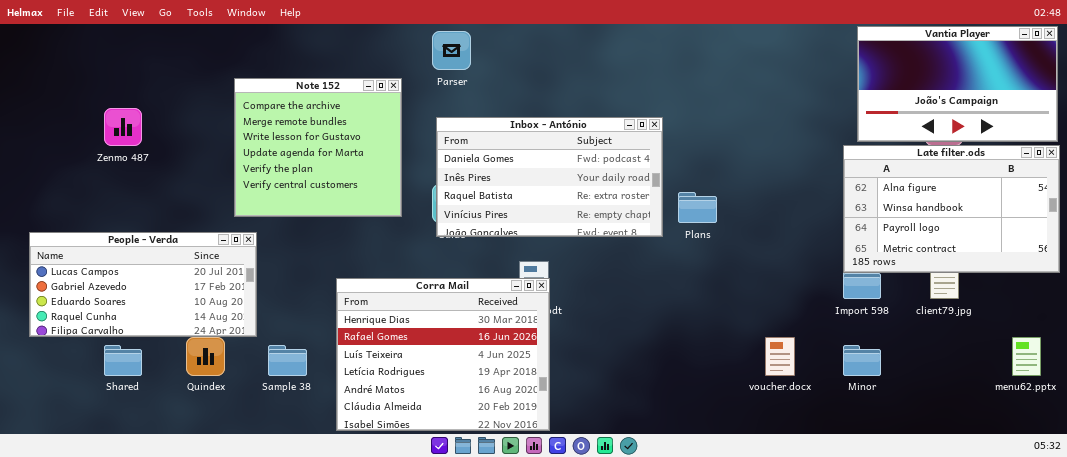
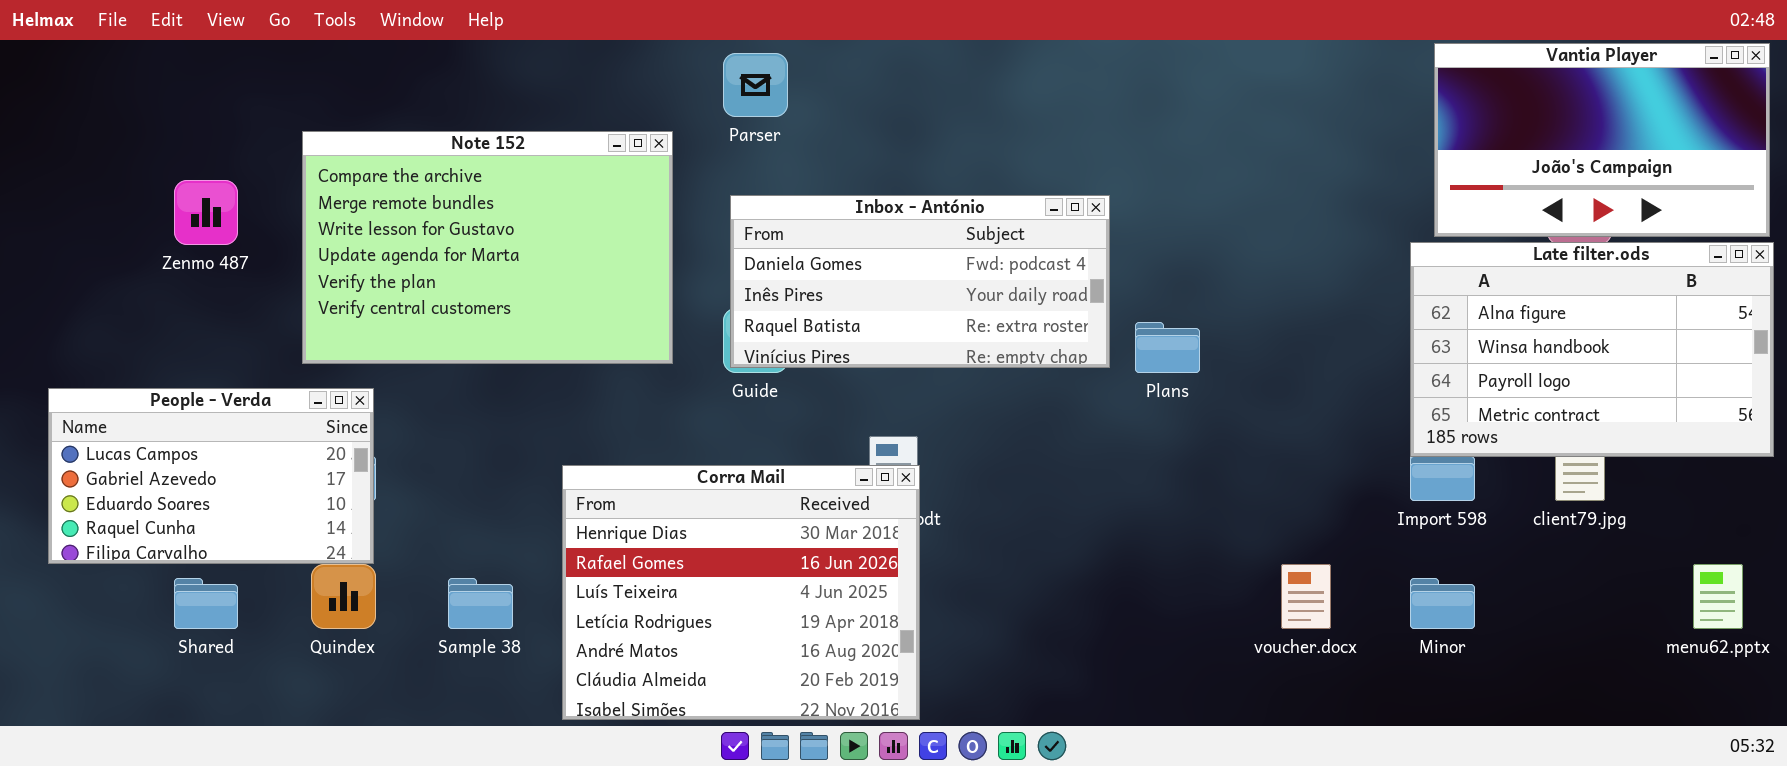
Note 152: [234,78,402,217] -> [302,131,673,364], resized
Inbox - António: [436,117,663,237] -> [730,195,1110,368], resized
People - Verda: [29,232,257,337] -> [48,388,374,564], resized

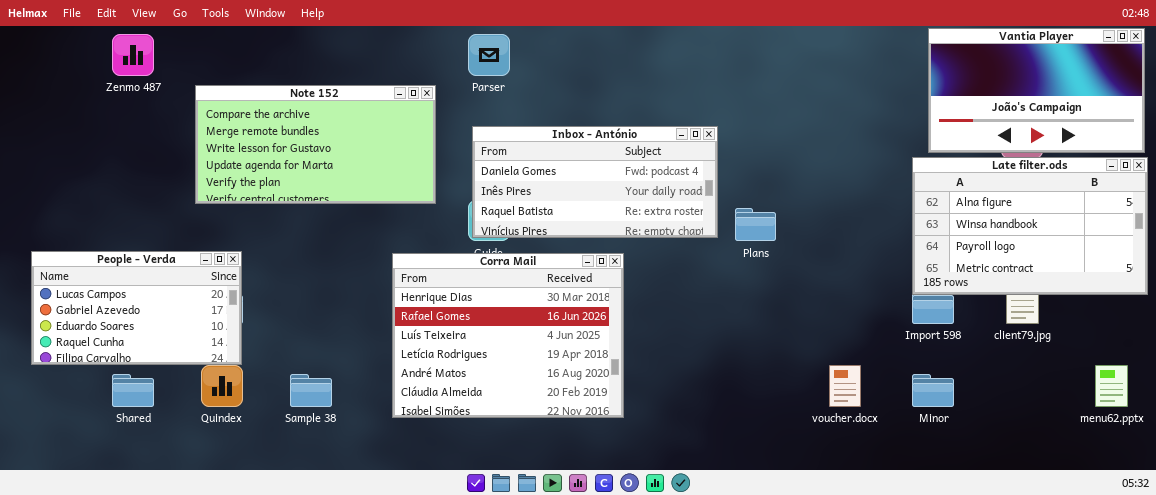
Note 152: [302,131,673,364] -> [195,85,436,204], resized
Zenmo 487: [174,180,238,245] -> [112,34,154,76], moved
Corra Mail: [562,465,920,720] -> [392,253,624,418], moved

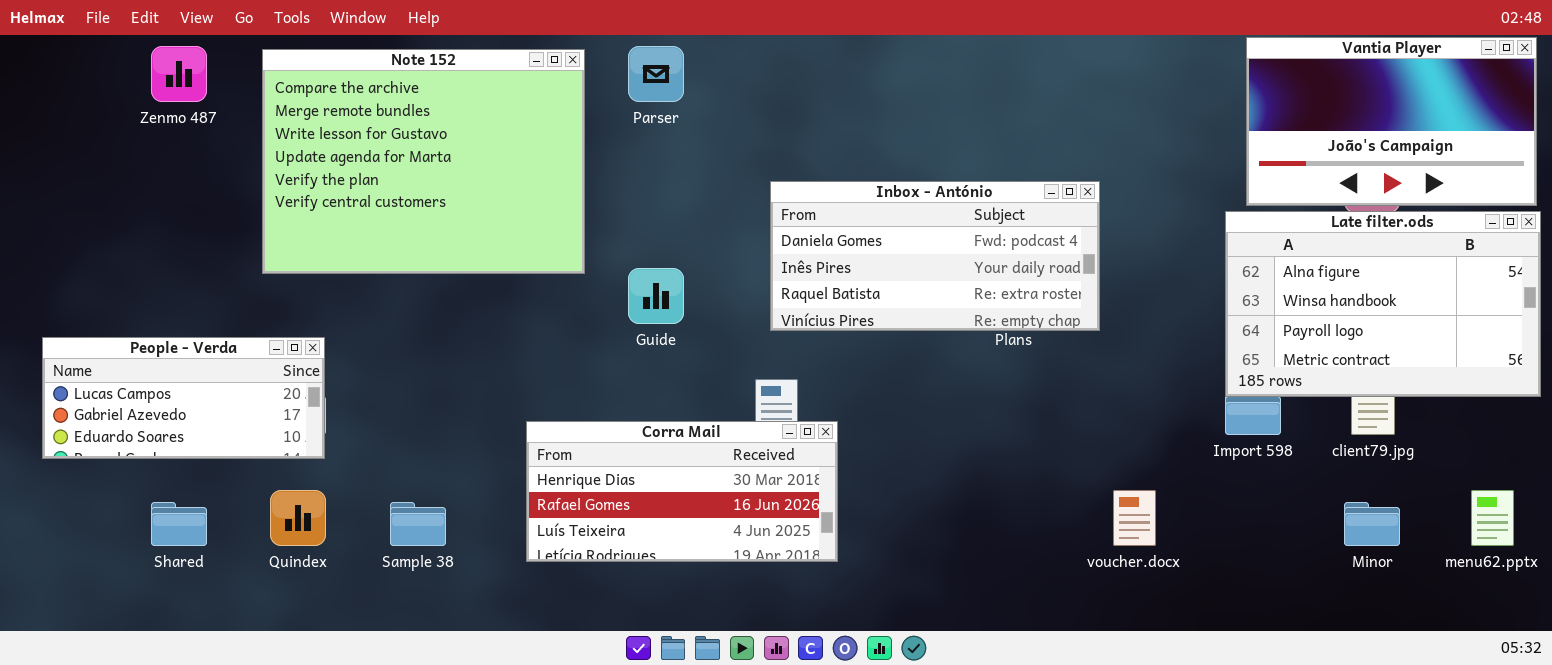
Note 152: [195,85,436,204] -> [262,49,585,274], resized
Inbox - António: [472,126,718,238] -> [770,181,1100,331], moved
People - Verda: [31,251,242,365] -> [42,337,325,459], resized
Corra Mail: [392,253,624,418] -> [526,421,838,562], resized
Minor: [912,374,954,407] -> [1344,502,1400,546], moved

